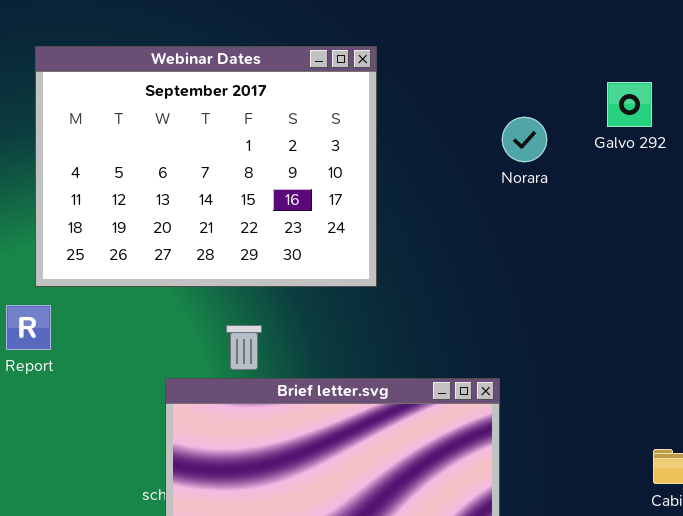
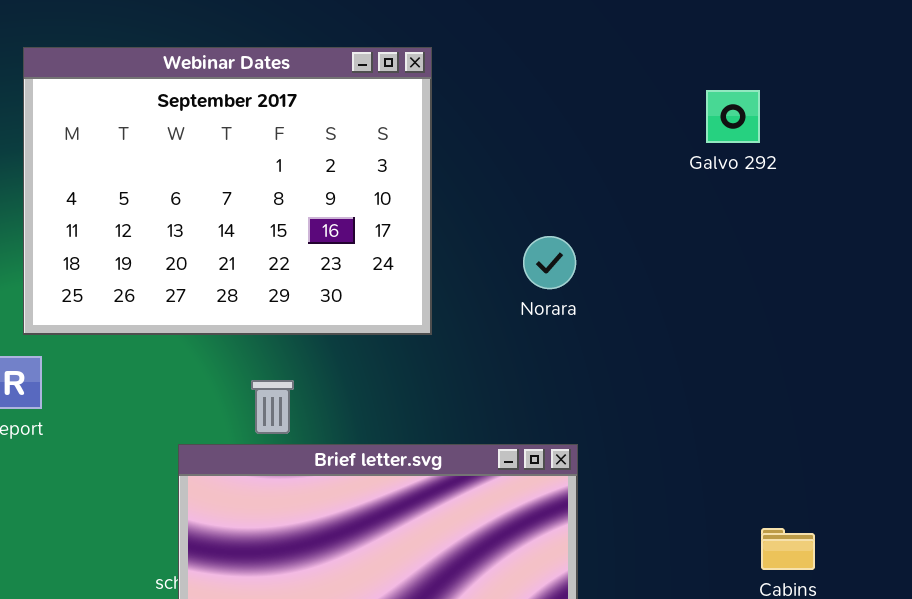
Norara: [502,117,547,162] -> [523,236,576,289], moved

